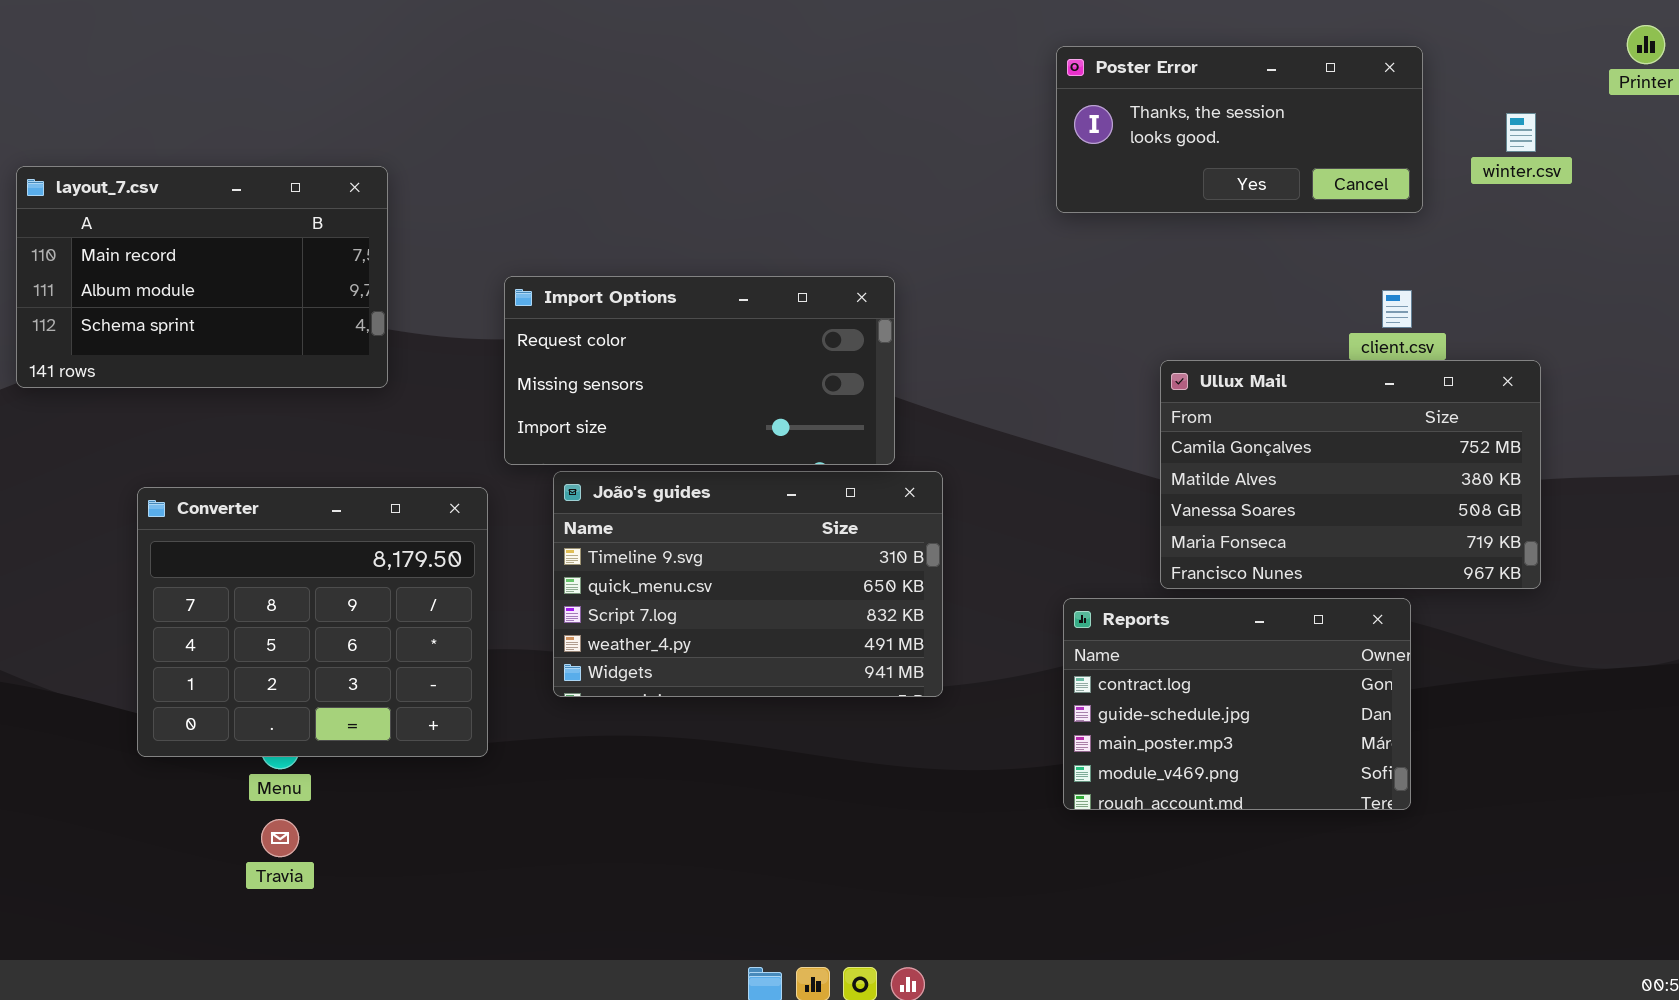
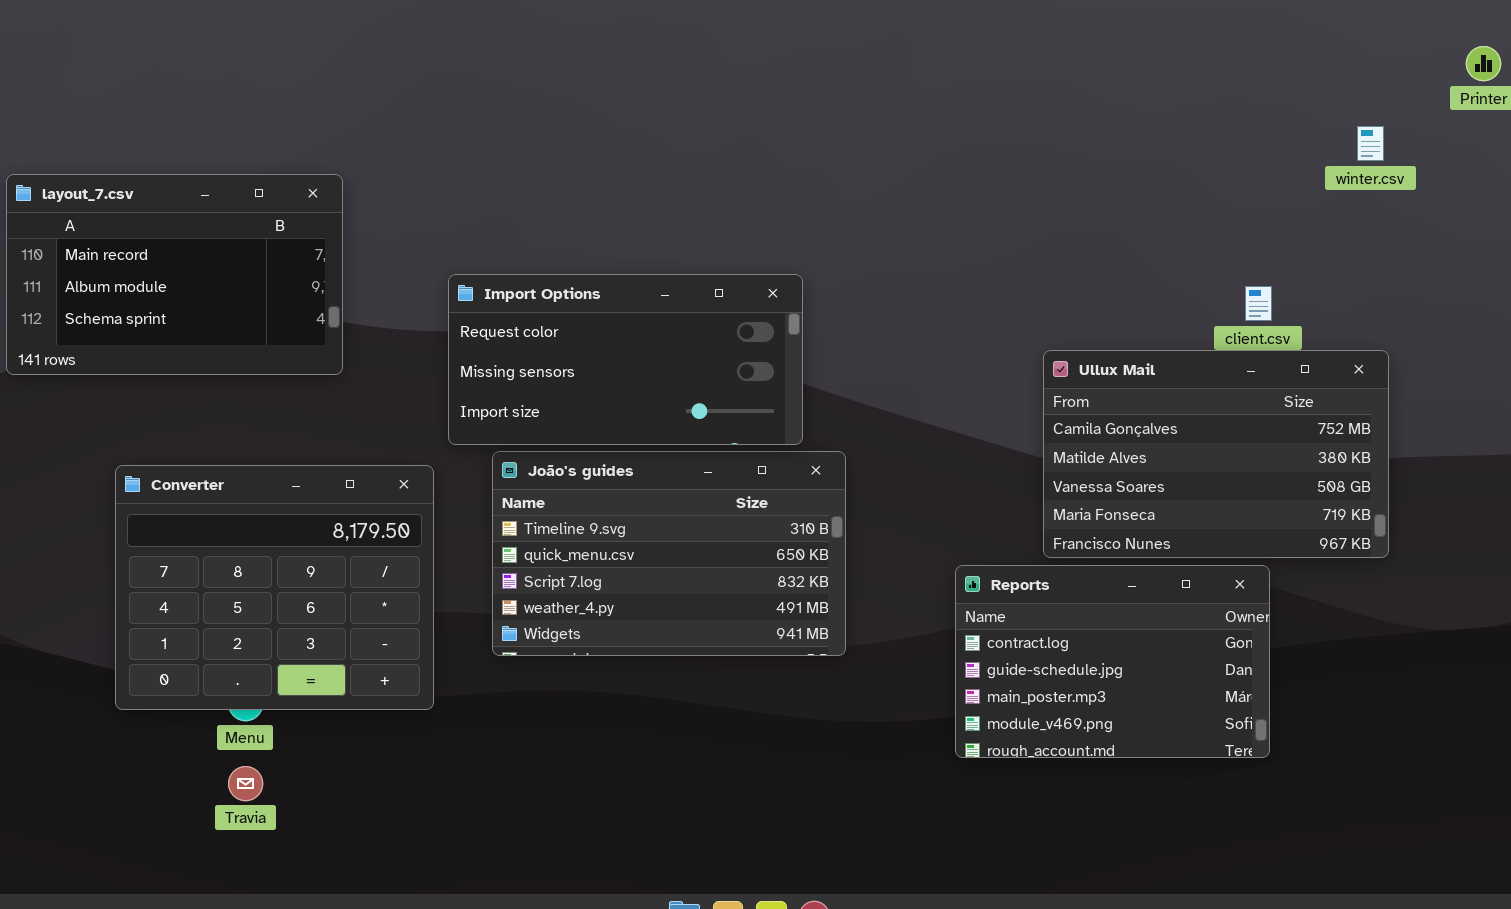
Poster Error: [1056,46,1423,213] -> none, closed

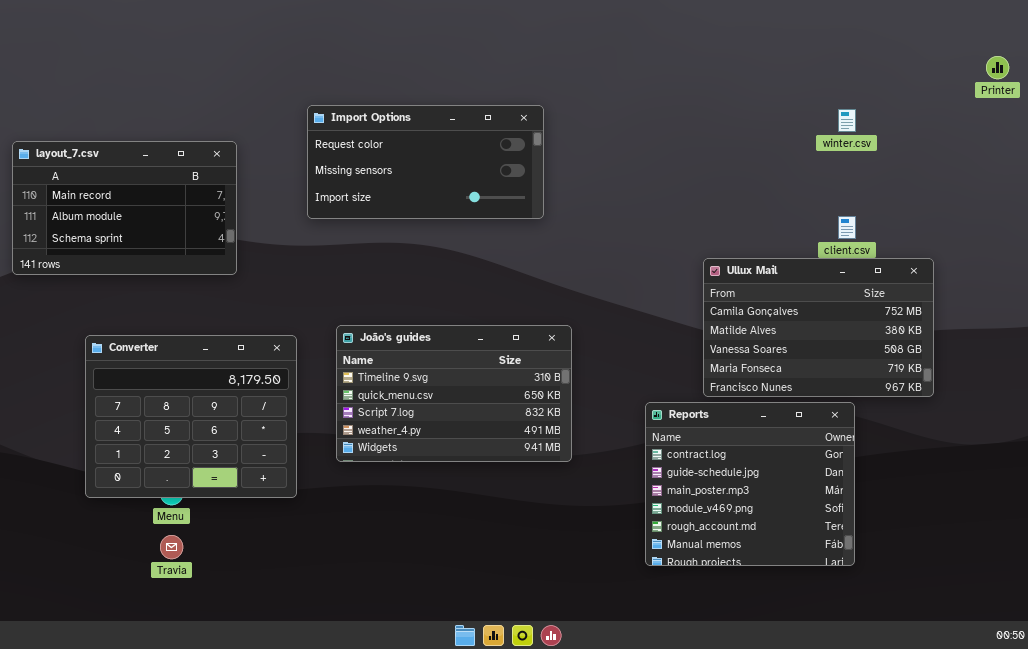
winter.csv: [1357,126,1384,161] -> [838,109,856,132], moved
Import Options: [448,274,803,445] -> [307,105,544,219], moved
Reports: [955,565,1270,758] -> [645,402,855,566], resized

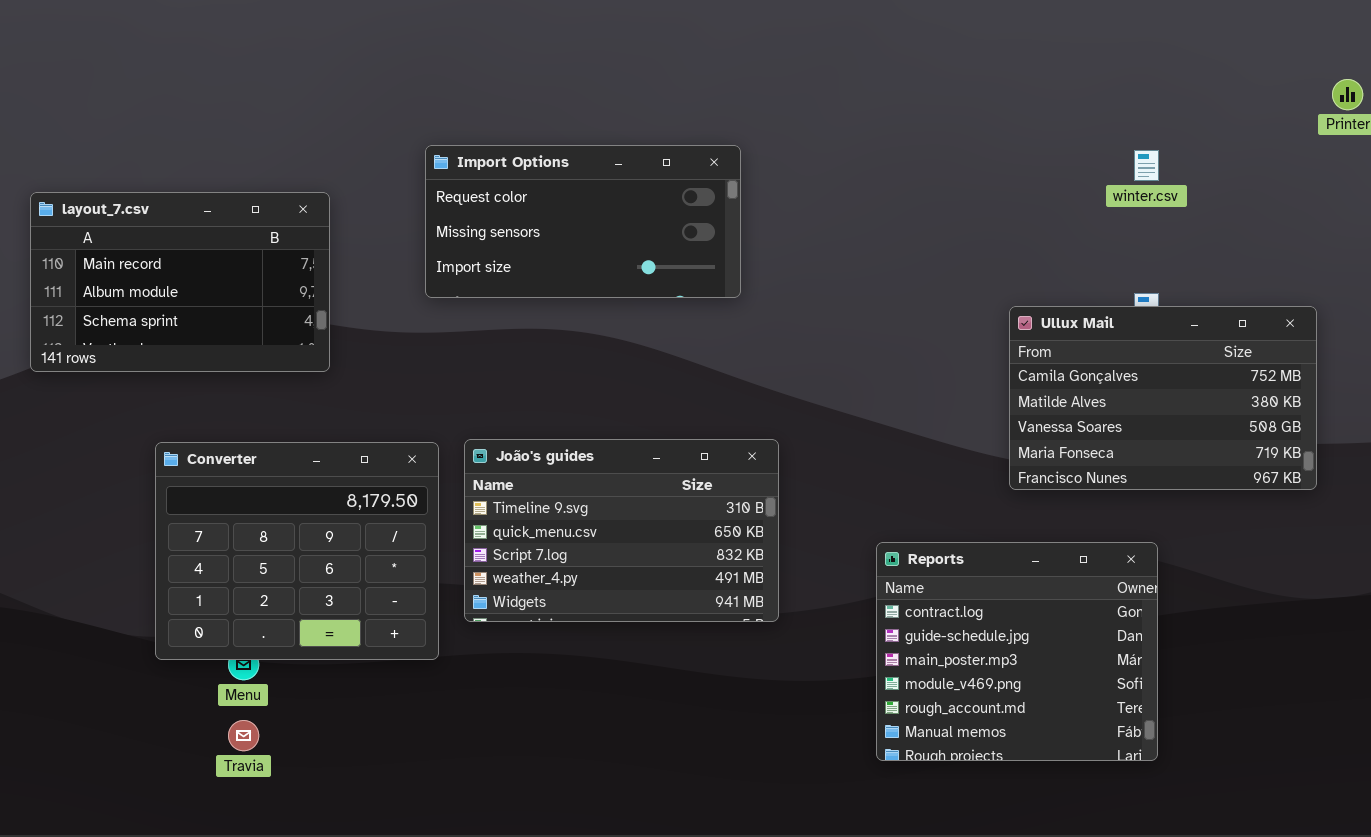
Ullux Mail: [703,258,934,397] -> [1009,306,1317,490], moved
Converter: [85,335,297,498] -> [155,442,439,660], moved

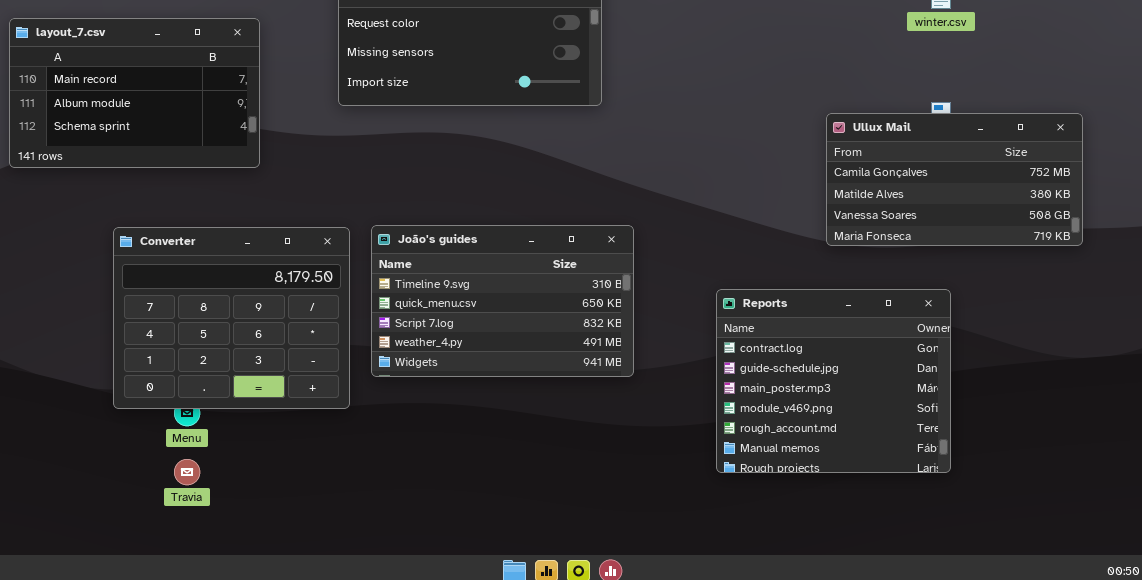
Ullux Mail: [1009,306,1317,490] -> [826,113,1083,246], resized
Reports: [876,542,1158,761] -> [716,289,951,473], moved

